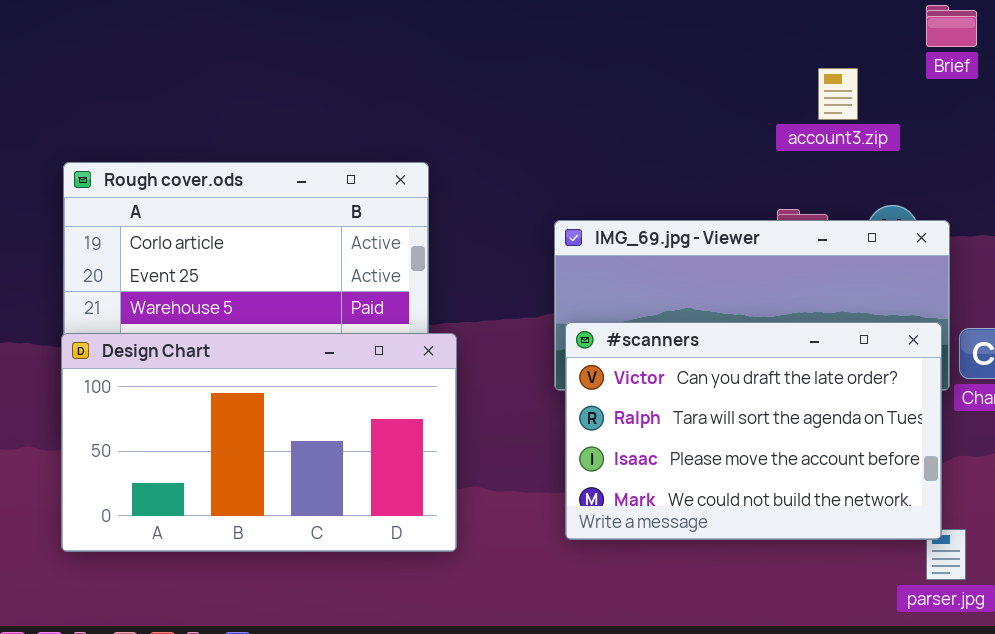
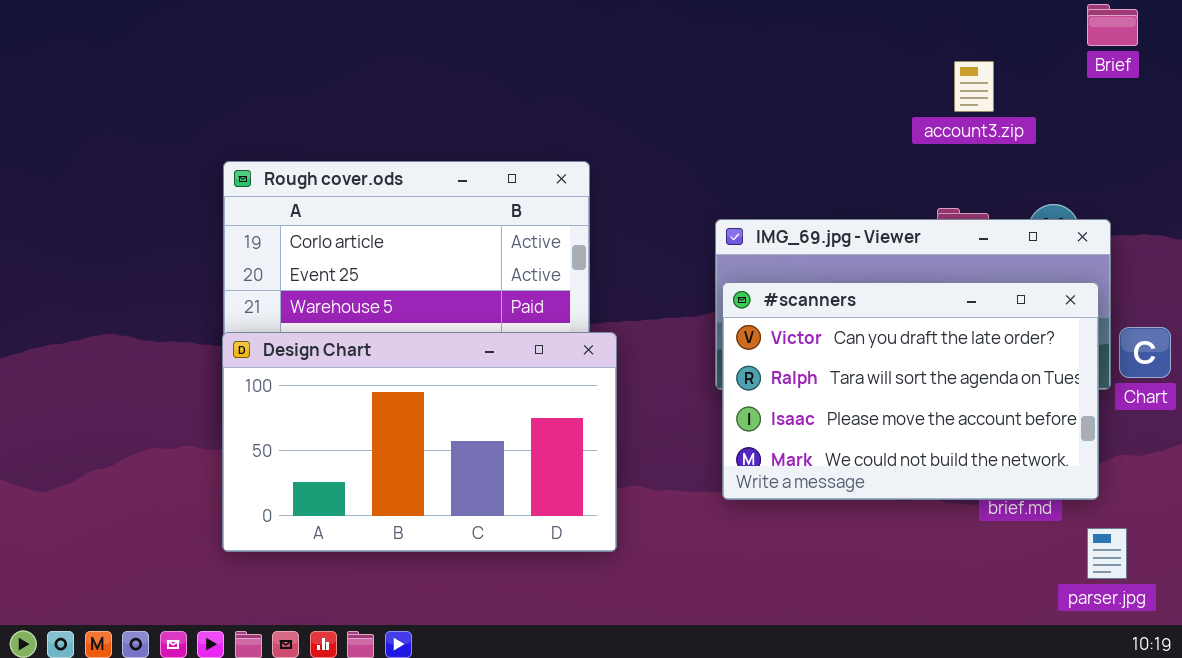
account3.zip: [818,68,858,120] -> [954,61,994,112], moved
#scanners: [565,322,942,540] -> [722,282,1099,500], moved

